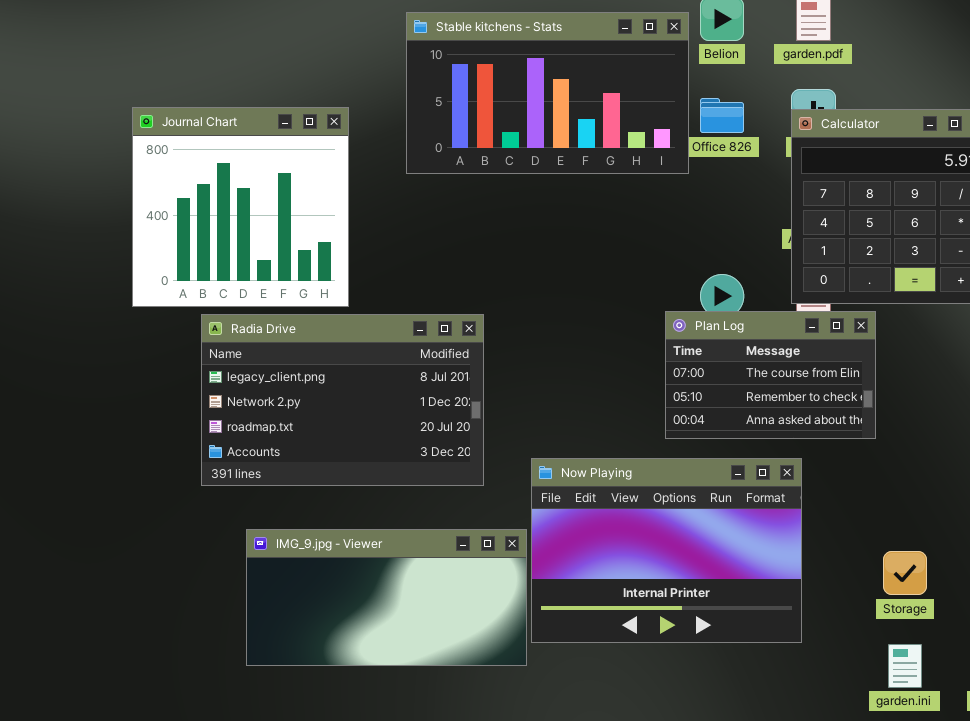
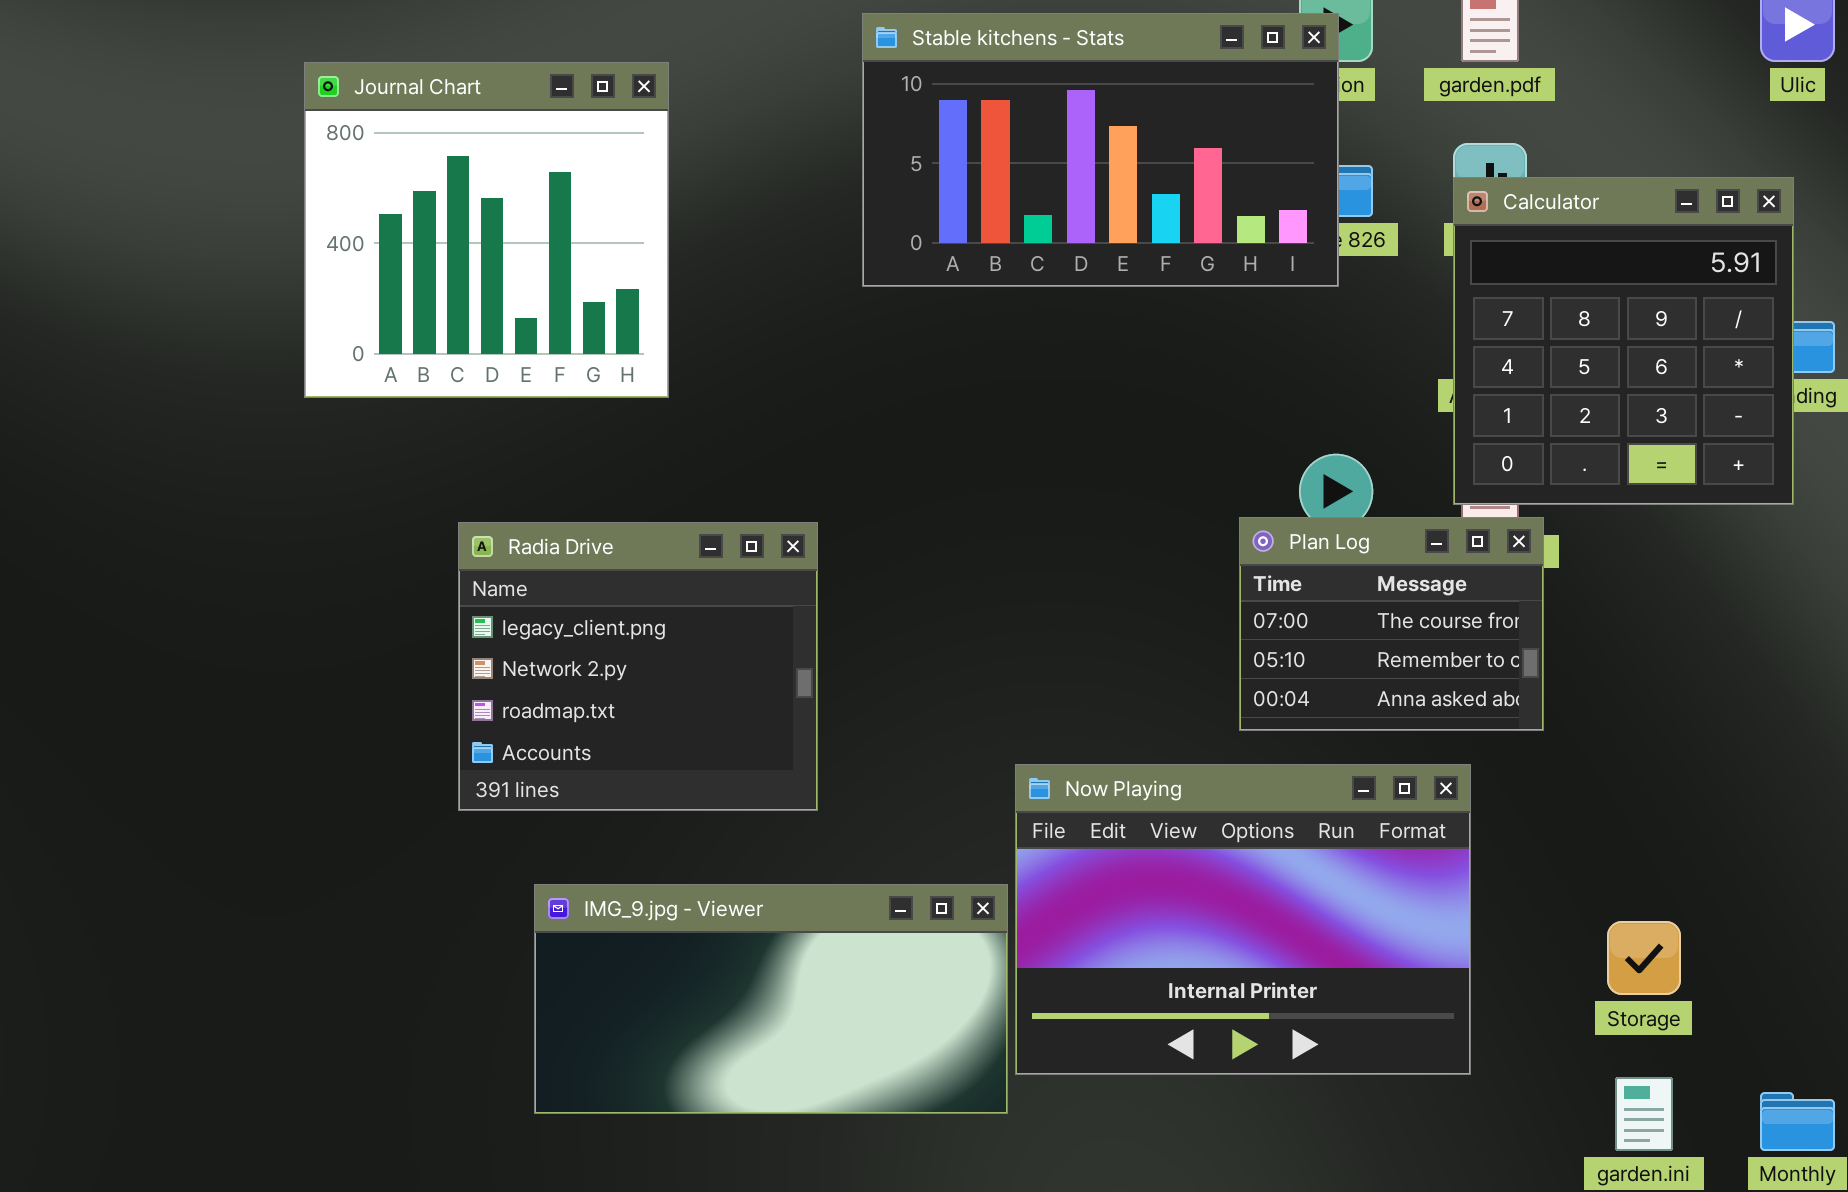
Stable kitchens - Stats: [406,12,689,174] -> [862,13,1339,287], moved
Journal Chart: [132,107,349,307] -> [304,62,669,398], moved
Plan Log: [665,311,876,439] -> [1239,517,1544,731], resized
Radia Drive: [201,314,484,486] -> [458,522,818,811], resized

